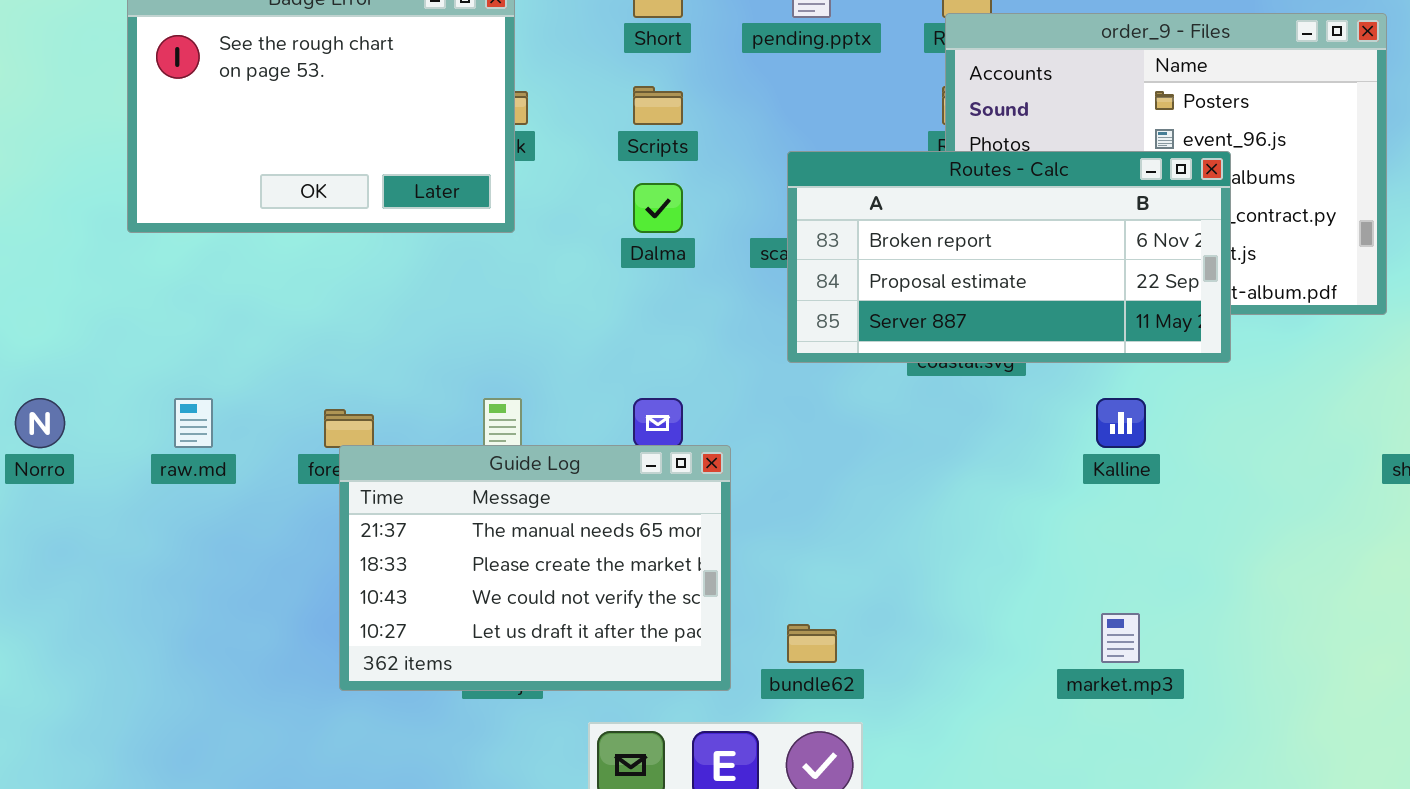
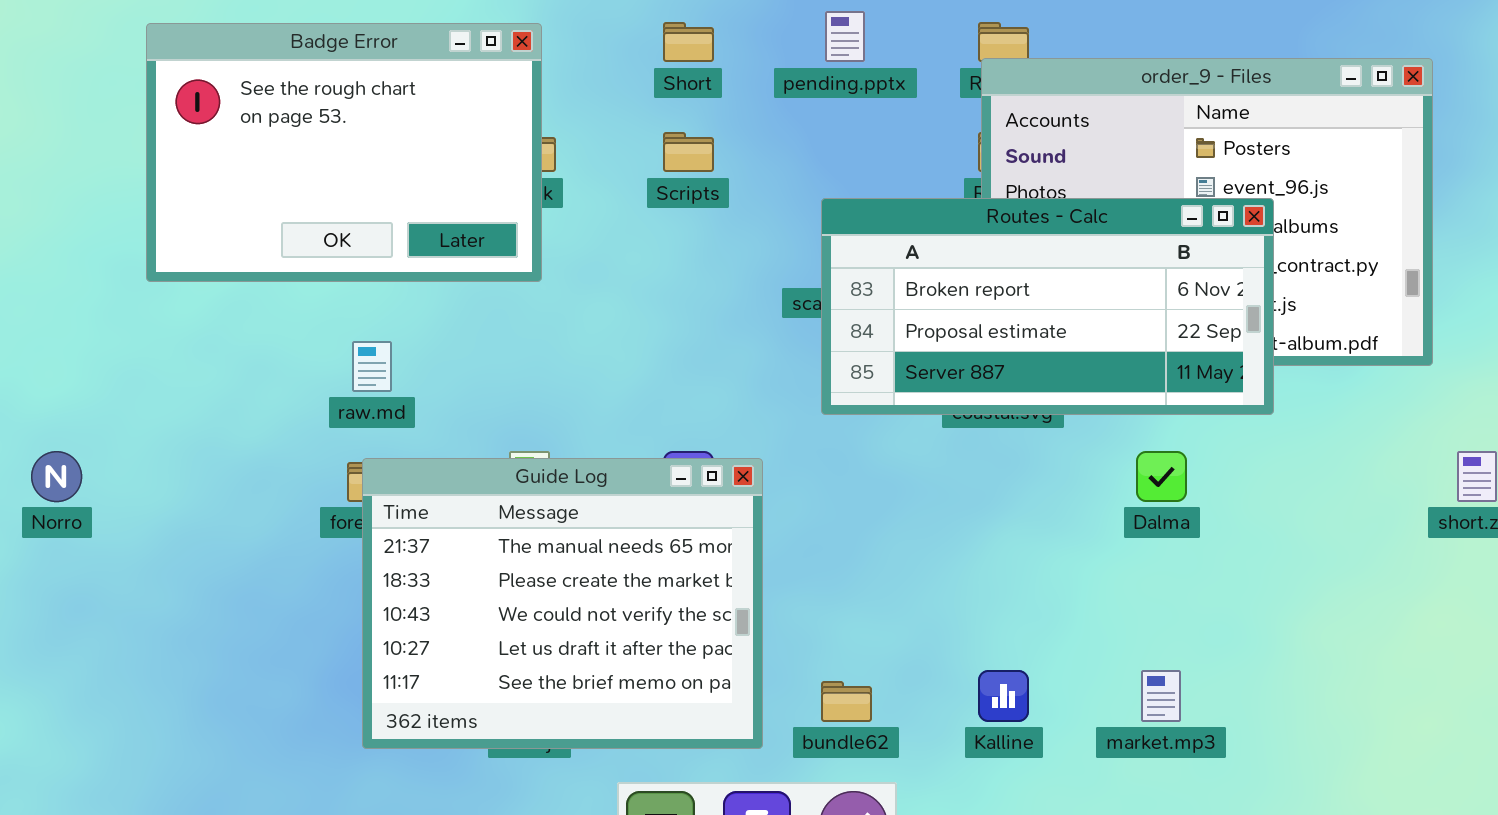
Dalma: [633,183,683,233] -> [1136,451,1187,502], moved
raw.md: [174,398,213,448] -> [352,341,392,392], moved
Kalline: [1096,398,1146,448] -> [978,670,1029,722], moved
Guide Log: [339,445,731,691] -> [362,458,763,749], resized

